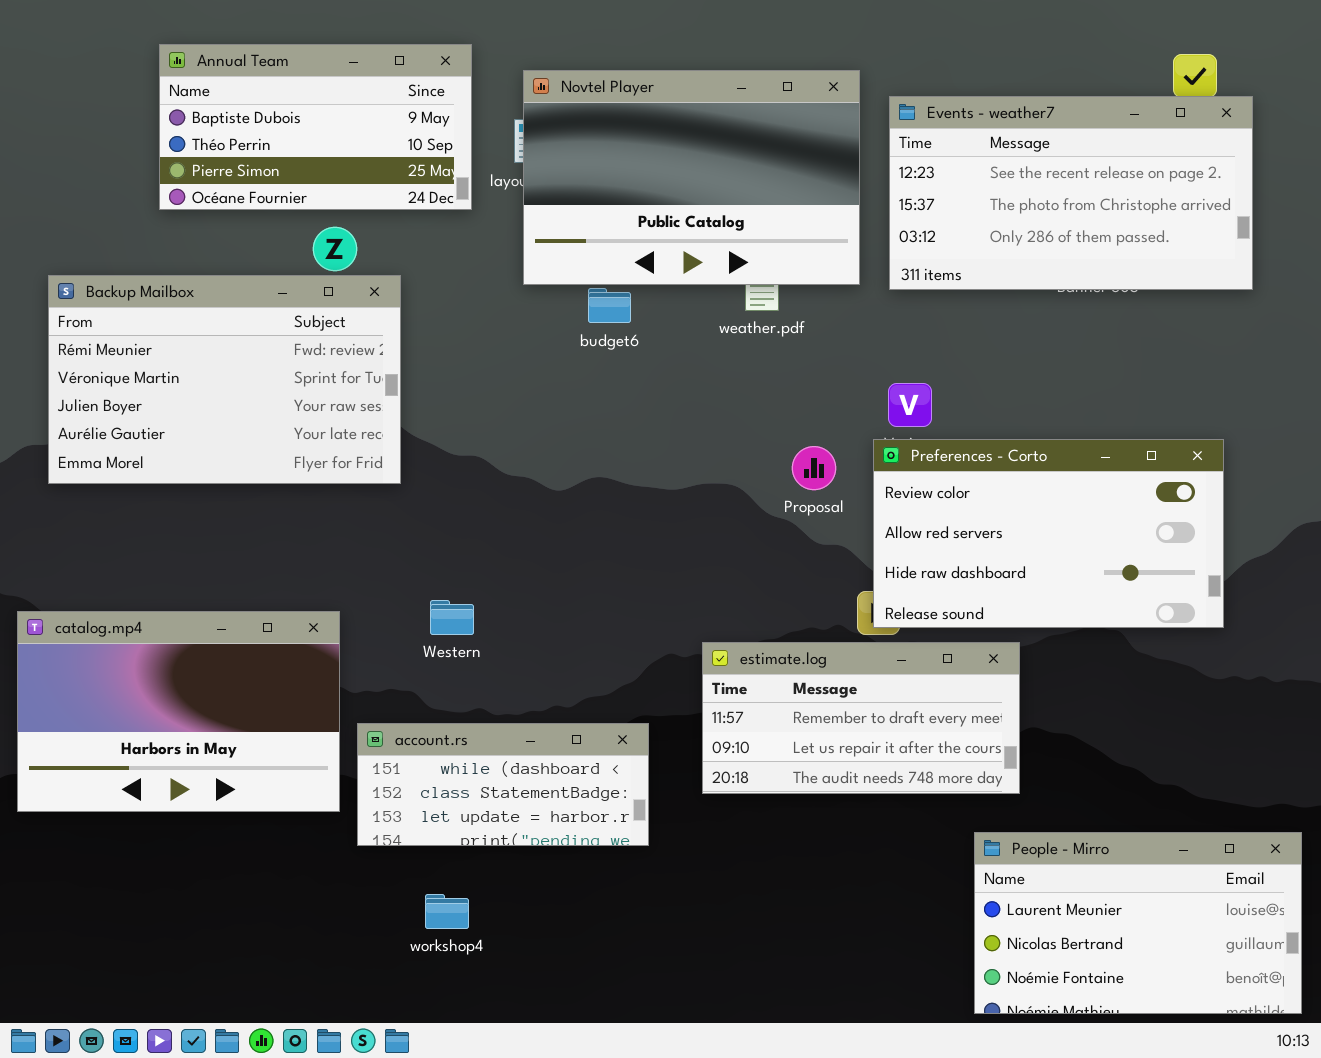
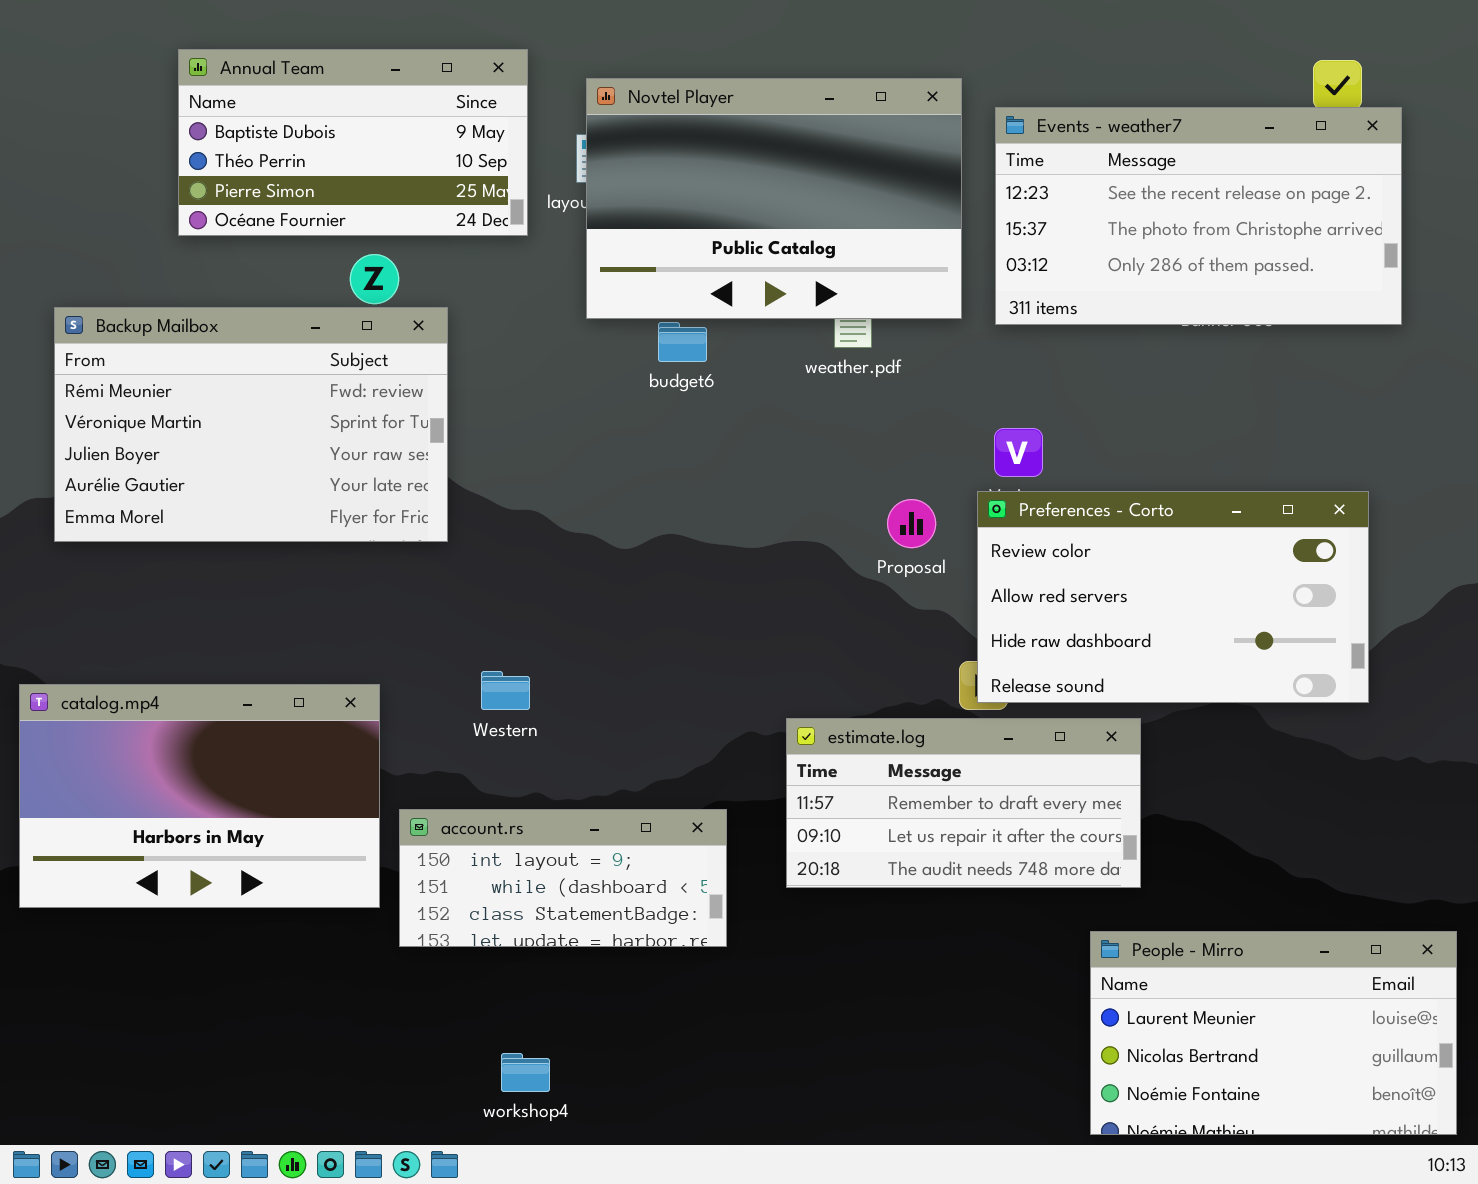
account.rs: [357,723,649,846] -> [399,809,727,947], scrolled up 1 row
workshop4: [425,894,469,929] -> [501,1053,550,1092], moved

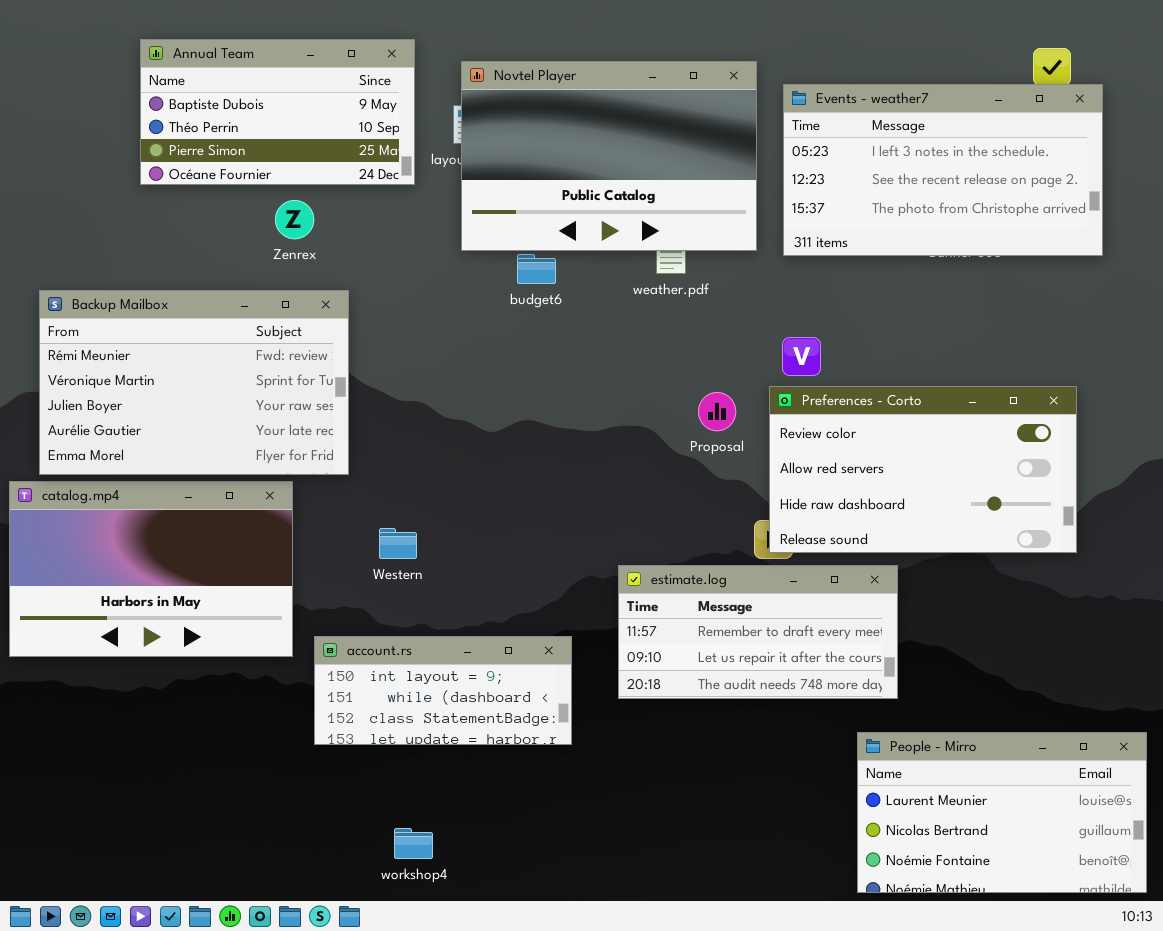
Events - weather7: [995,107,1402,325] -> [783,84,1103,256], scrolled up 1 row
Backup Mailbox: [54,307,448,542] -> [39,290,349,475], moved
catalog.mp4: [19,684,380,908] -> [9,481,293,657], moved

